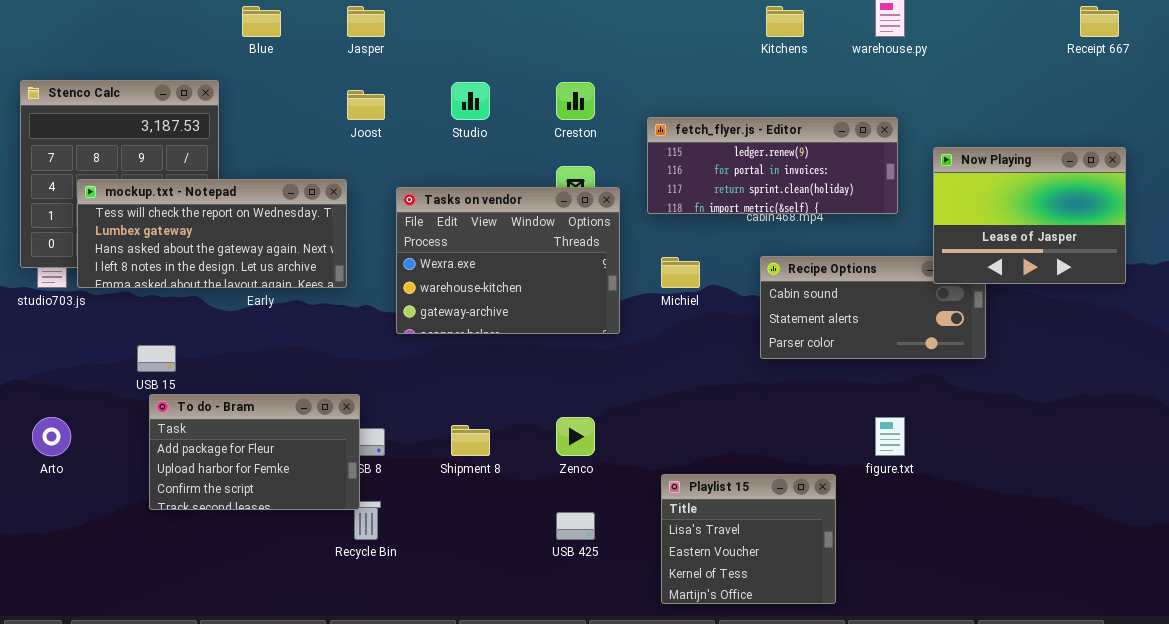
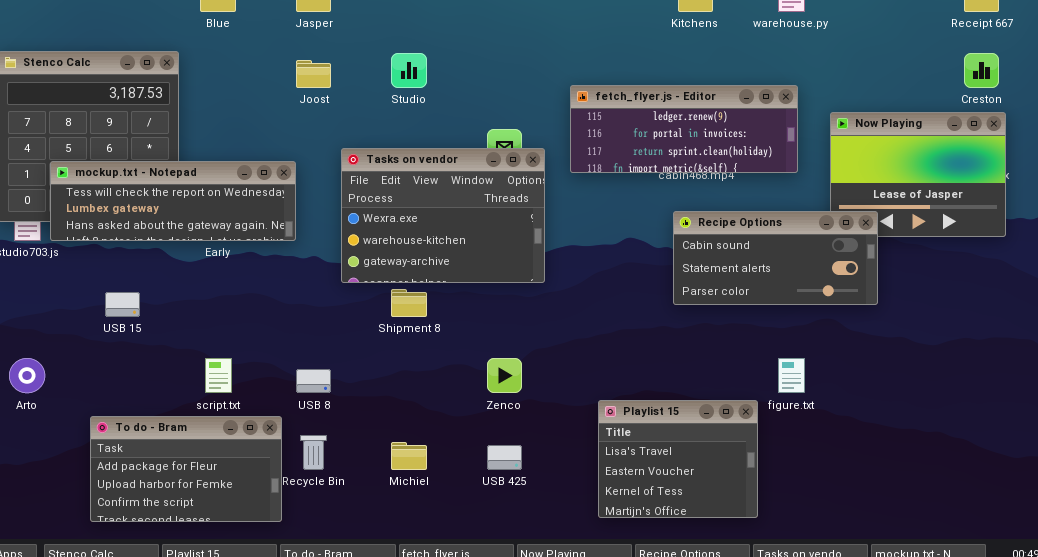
Creston: [556,82,595,120] -> [964,53,999,88], moved
mockup.txt - Notepad: [77,179,347,288] -> [50,161,296,241], resized
Recipe Options: [760,256,986,359] -> [673,211,878,305], raised
Michiel: [661,257,700,288] -> [391,442,427,470], moved
To do - Bram: [149,394,360,510] -> [90,416,282,522], moved
Shipment 8: [451,425,490,456] -> [391,289,427,317], moved
Playlist 15: [661,474,836,604] -> [598,400,758,518], moved

